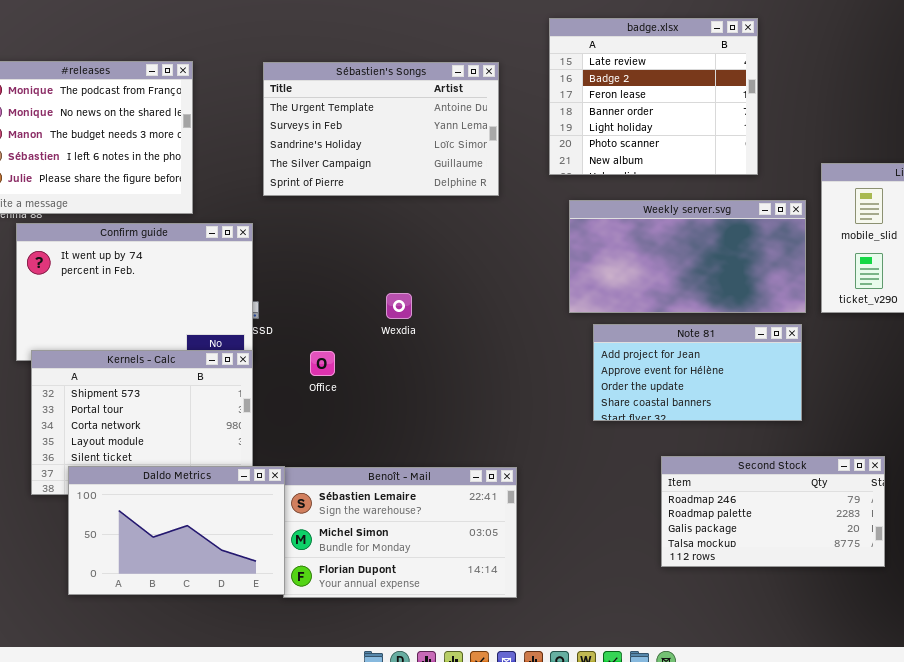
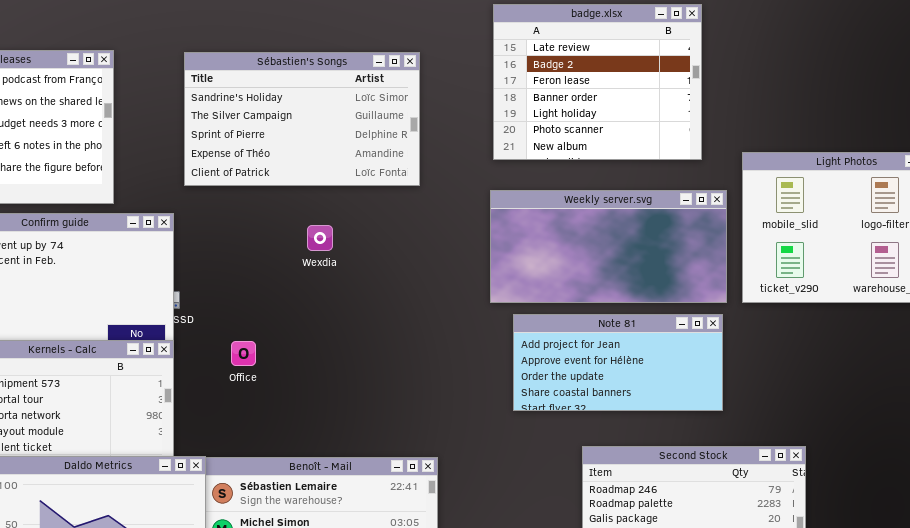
badge.xlsx: [549,18,758,175] -> [493,4,702,160], moved
Sébastien's Songs: [263,62,499,196] -> [184,52,420,186], scrolled down 2 rows
Wexdia: [386,293,412,319] -> [307,225,333,251], moved

